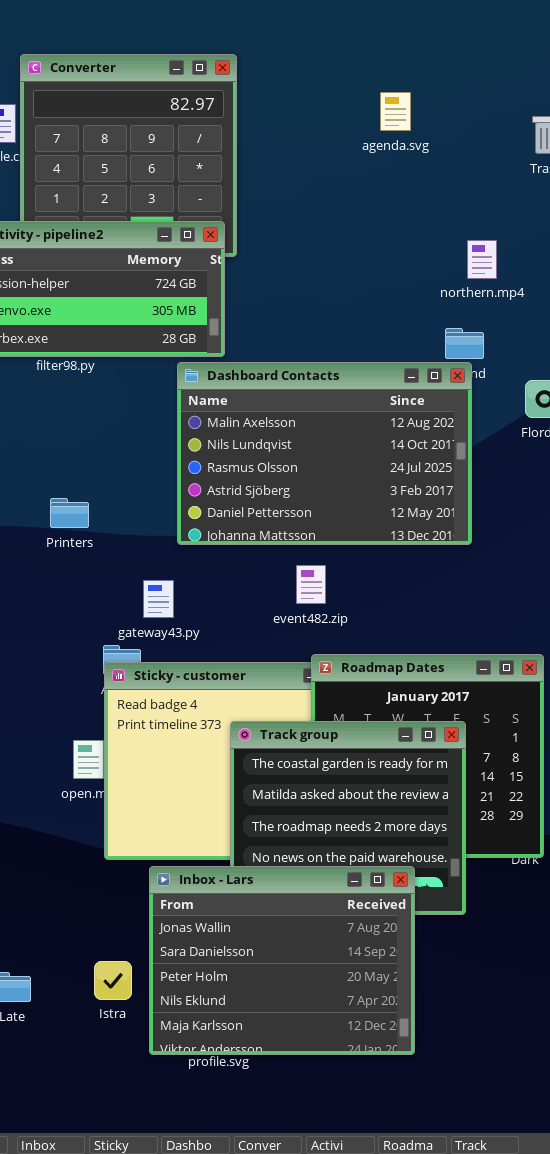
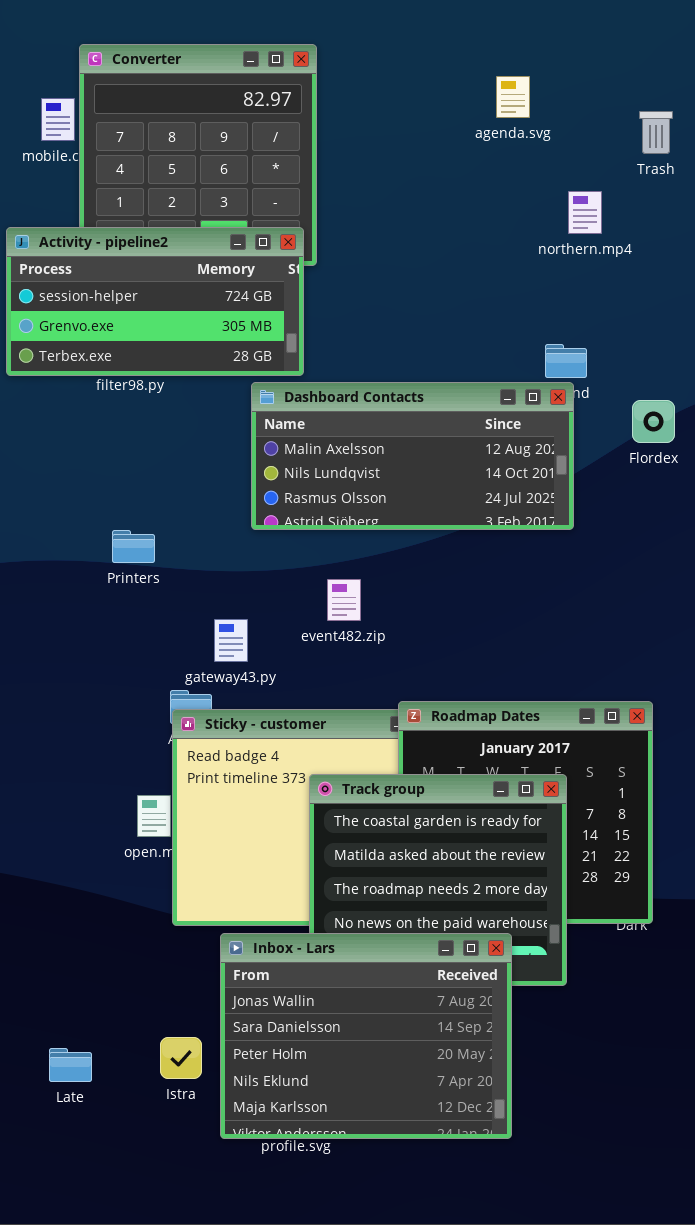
agenda.svg: [380,92,411,131] -> [496,76,530,118], moved
northern.mp4: [467,240,497,279] -> [568,191,602,234], moved
Dashboard Contacts: [177,362,472,545] -> [251,382,574,530], resized
event482.zip: [296,565,326,604] -> [327,579,361,621], moved

